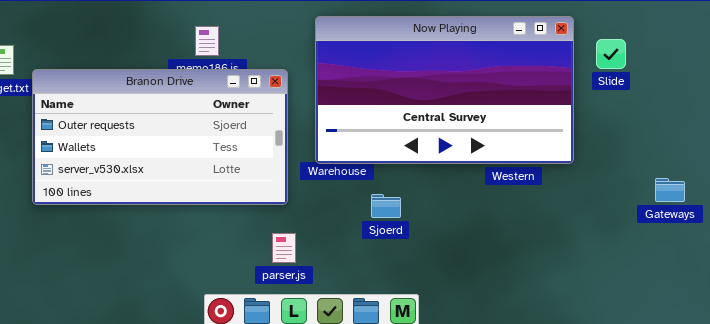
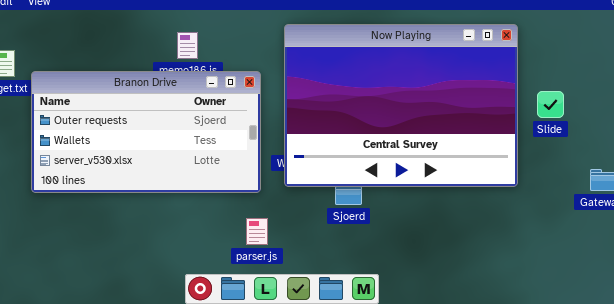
Now Playing: [315,16,574,164] -> [284,24,518,187], resized
Slide: [596,39,626,69] -> [537,91,564,118], moved

